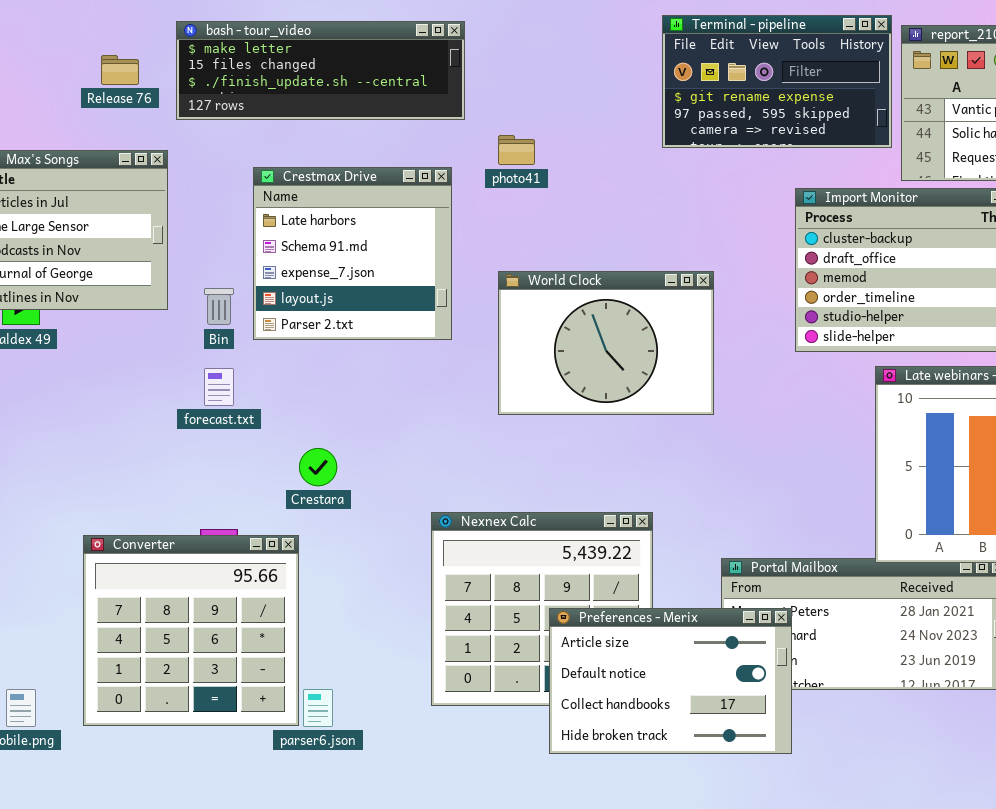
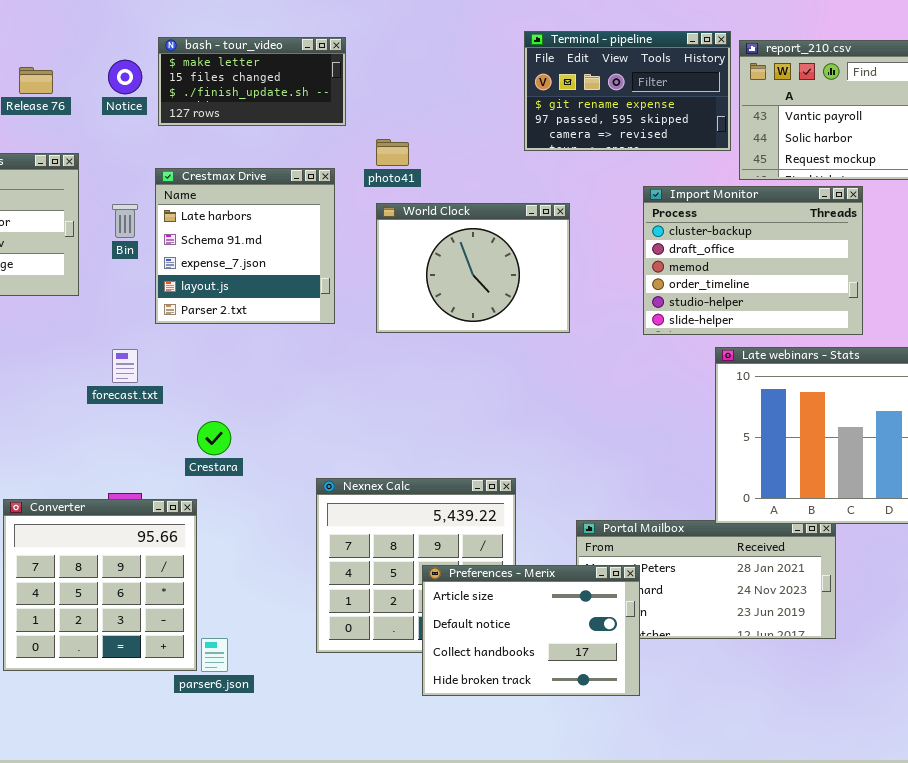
bash - tour_video: [176,21,465,120] -> [158,37,346,126], resized
World Clock: [498,271,714,415] -> [376,203,570,333], moved
Bin: [204,288,234,325] -> [112,204,138,238], moved

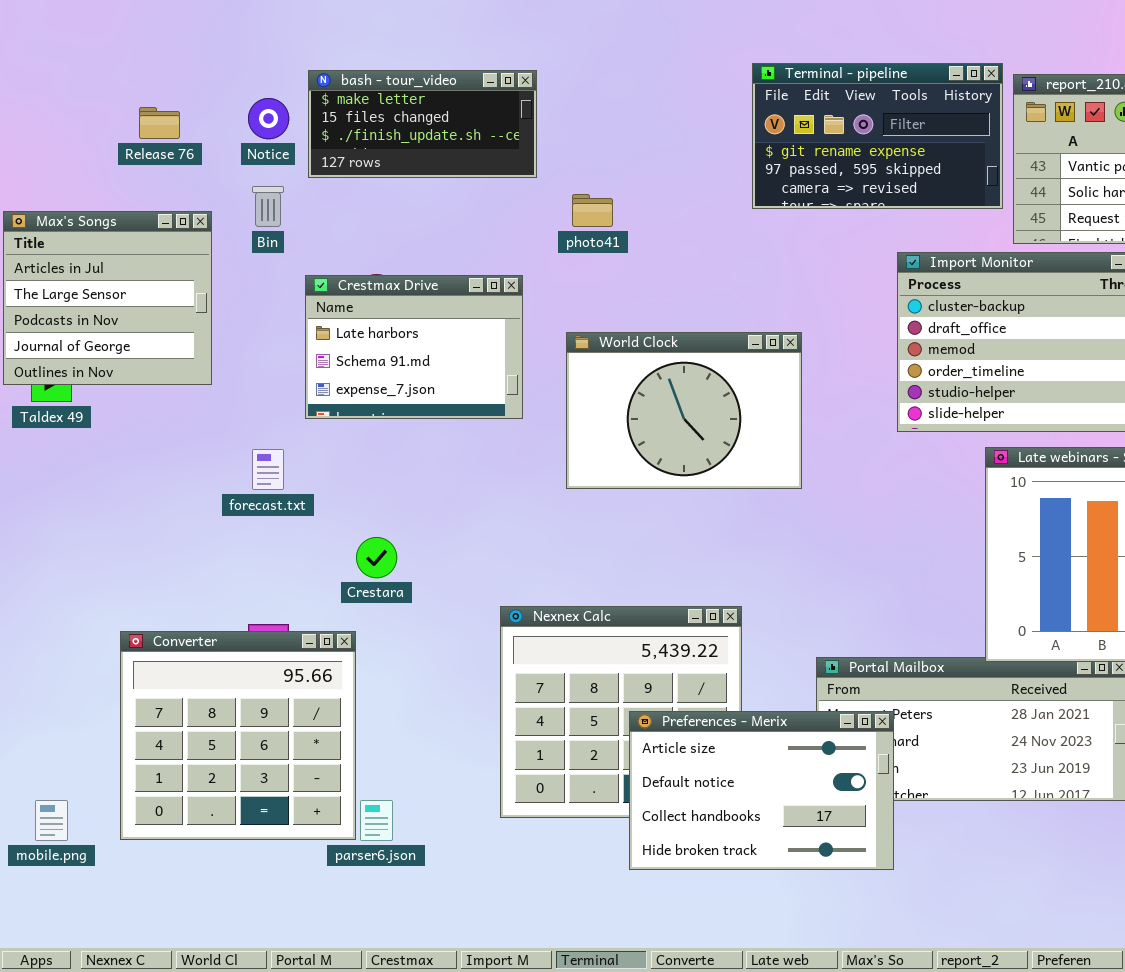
Crestmax Drive: [155,168,335,324] -> [305,275,523,419], resized
World Clock: [376,203,570,333] -> [566,332,802,489], moved
Bin: [112,204,138,238] -> [252,186,284,227], moved

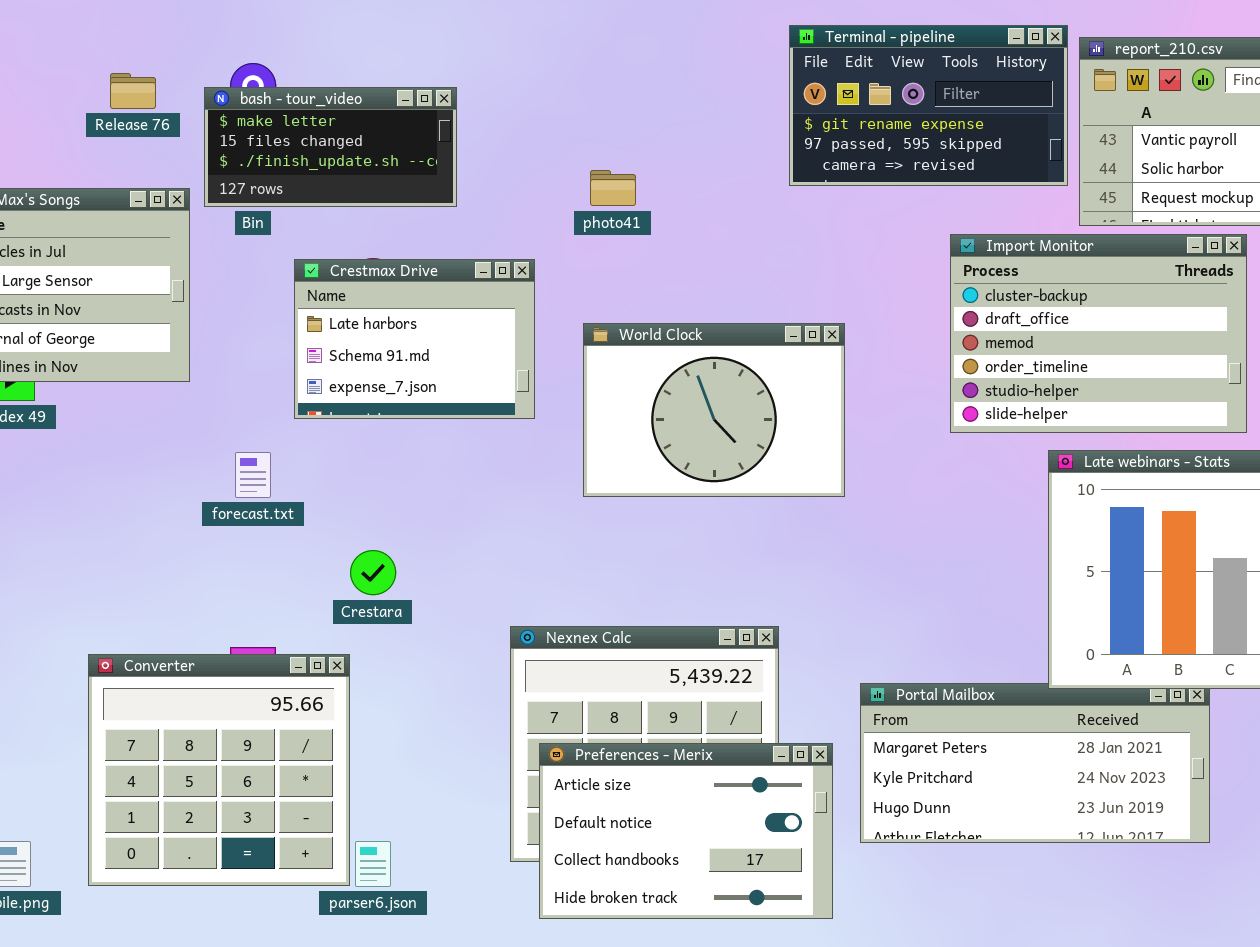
bash - tour_video: [308,70,537,178] -> [204,87,457,207], moved
Preferences - Merix: [629,711,894,870] -> [539,743,833,919], moved

